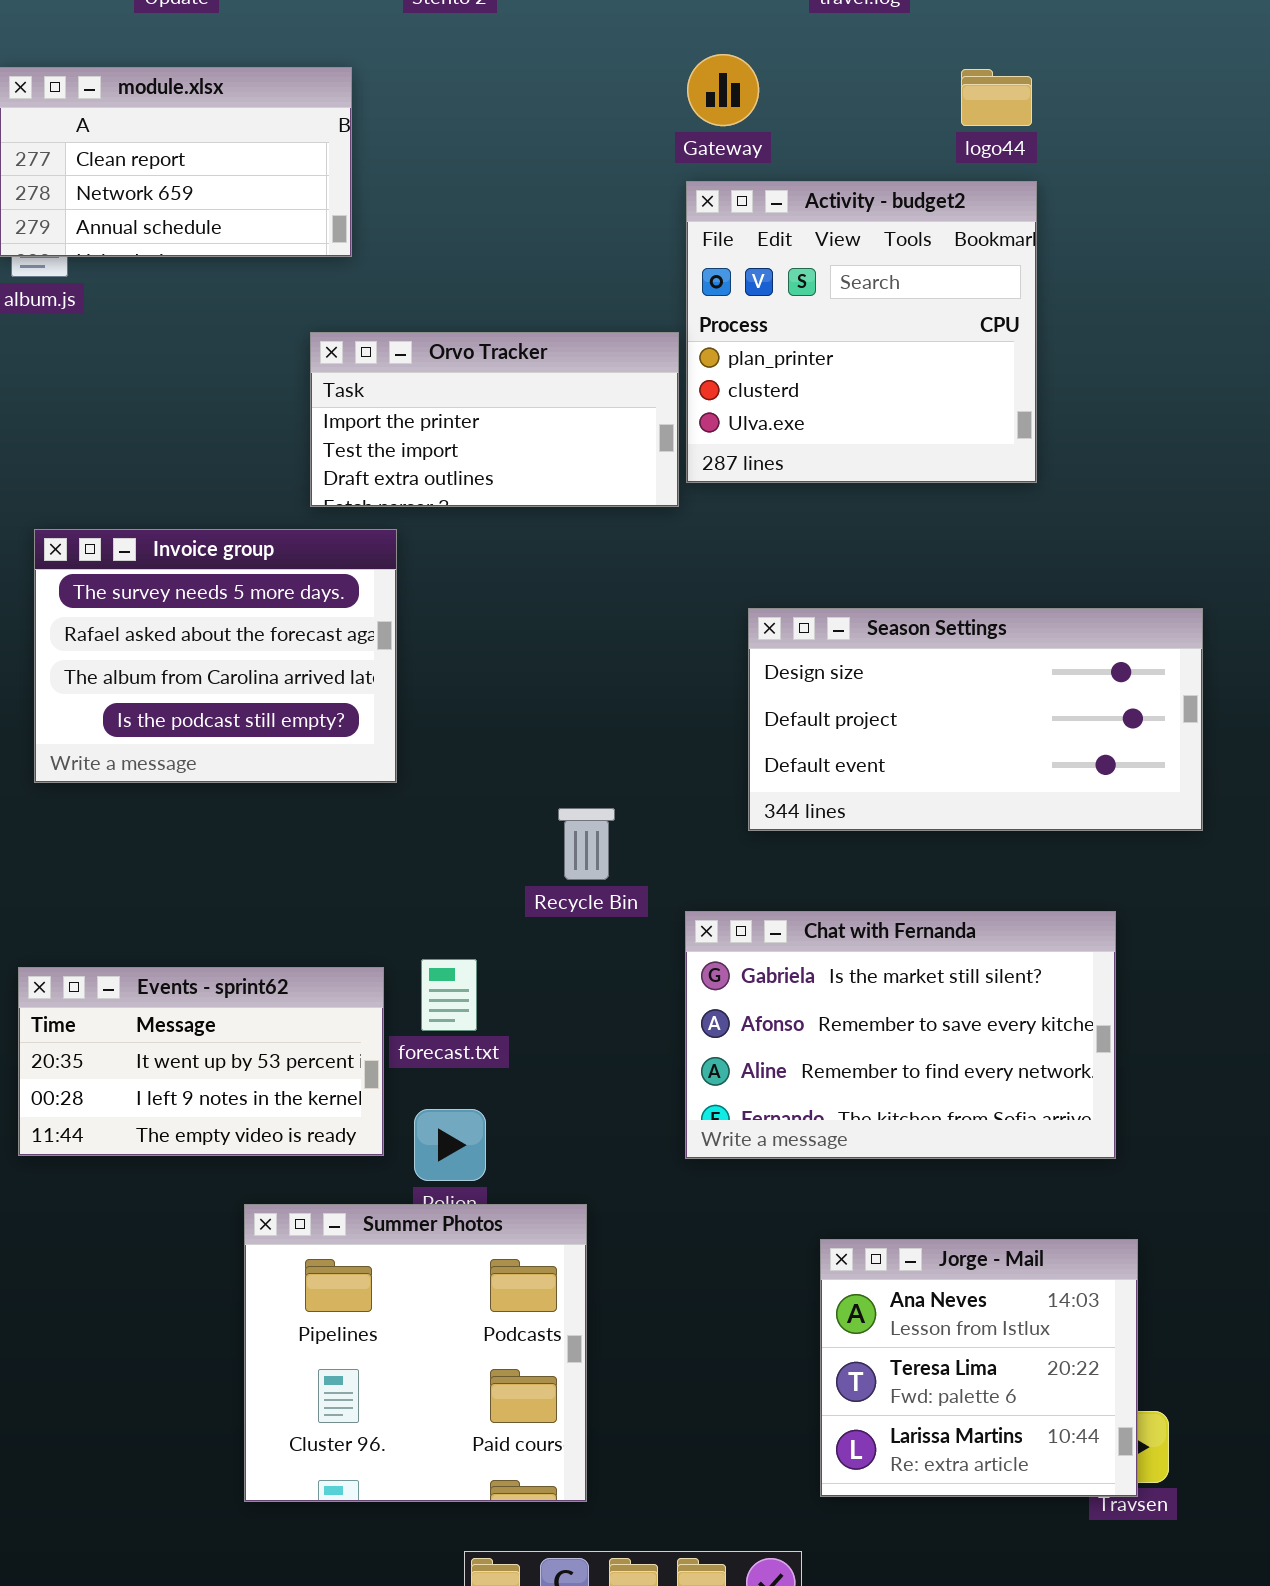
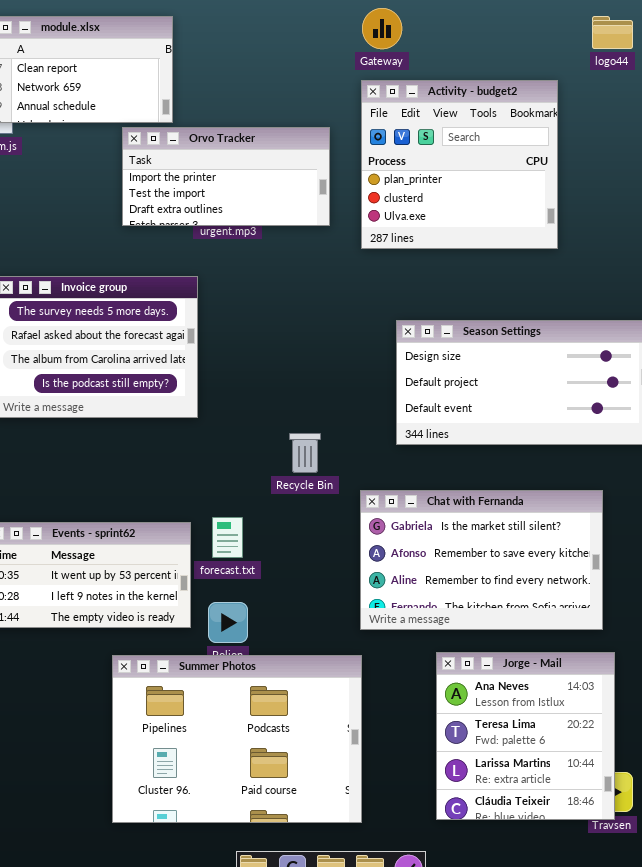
logo44: [961,69,1032,126] -> [592,16,633,49], moved
Orvo Tracker: [310,332,679,507] -> [122,127,330,226], moved
Summer Photos: [244,1204,587,1502] -> [112,655,362,823], resized
Jorge - Mail: [820,1239,1138,1497] -> [436,652,615,820], resized

